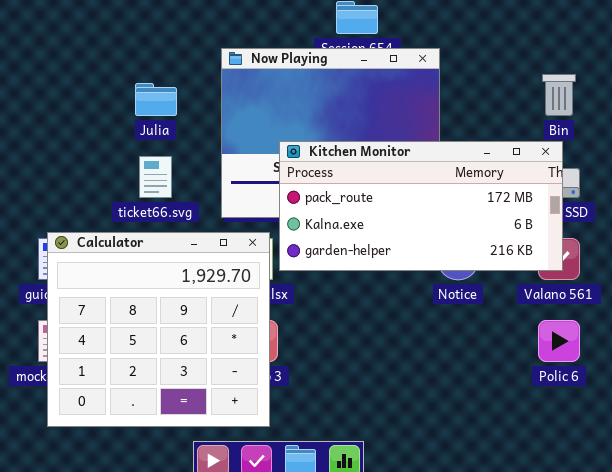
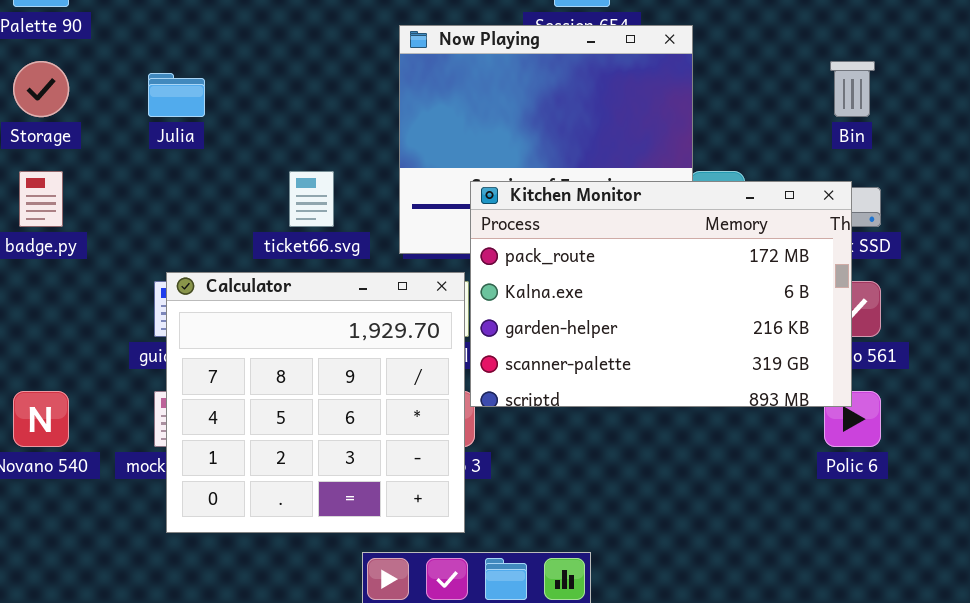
Julia: [135,83,177,116] -> [148,73,205,117], moved
Kitchen Monitor: [279,141,563,271] -> [470,181,852,407], moved, resized

